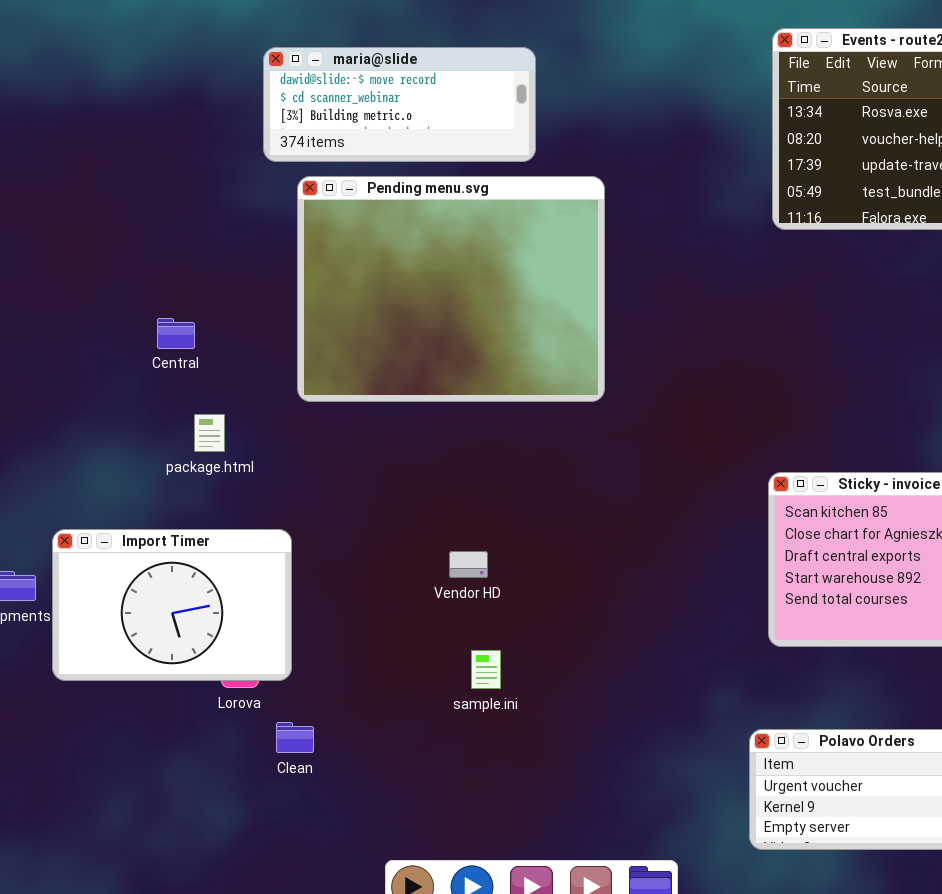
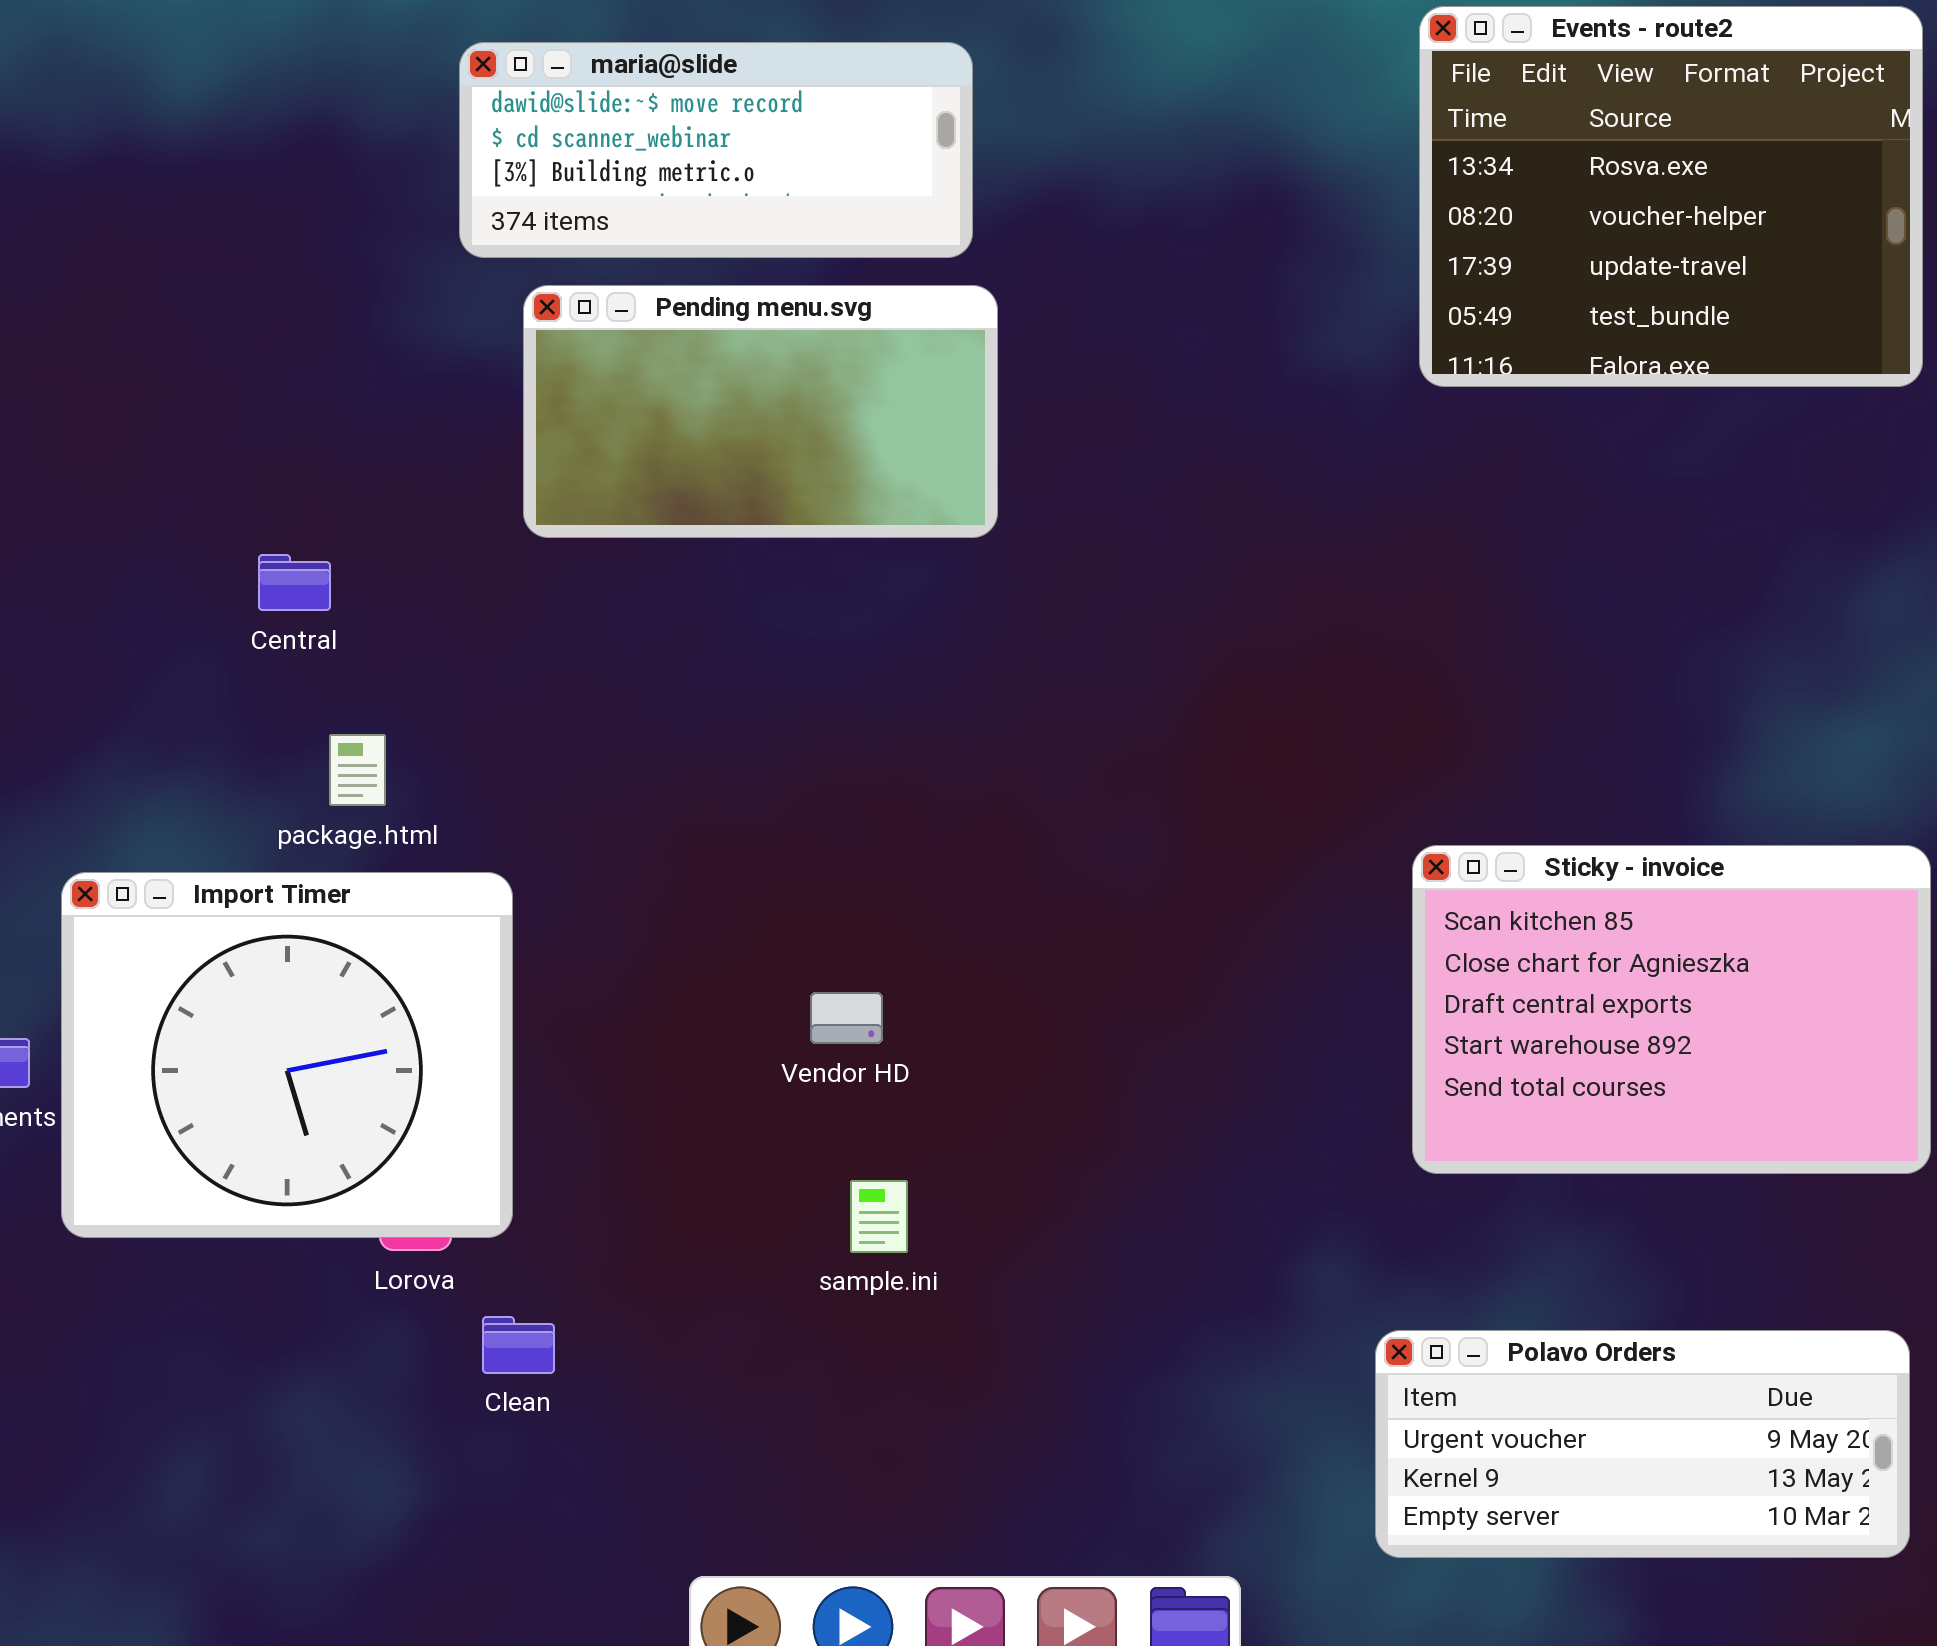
Pending menu.svg: [297,176,605,402] -> [523,285,998,538], resized
Import Timer: [52,529,292,681] -> [61,872,513,1238], resized

